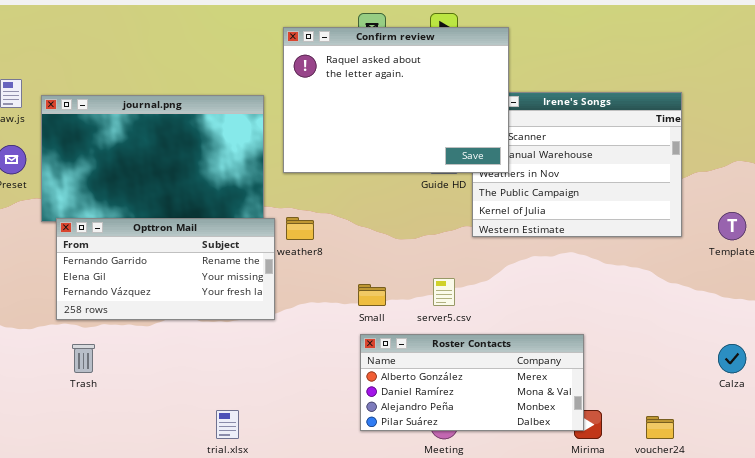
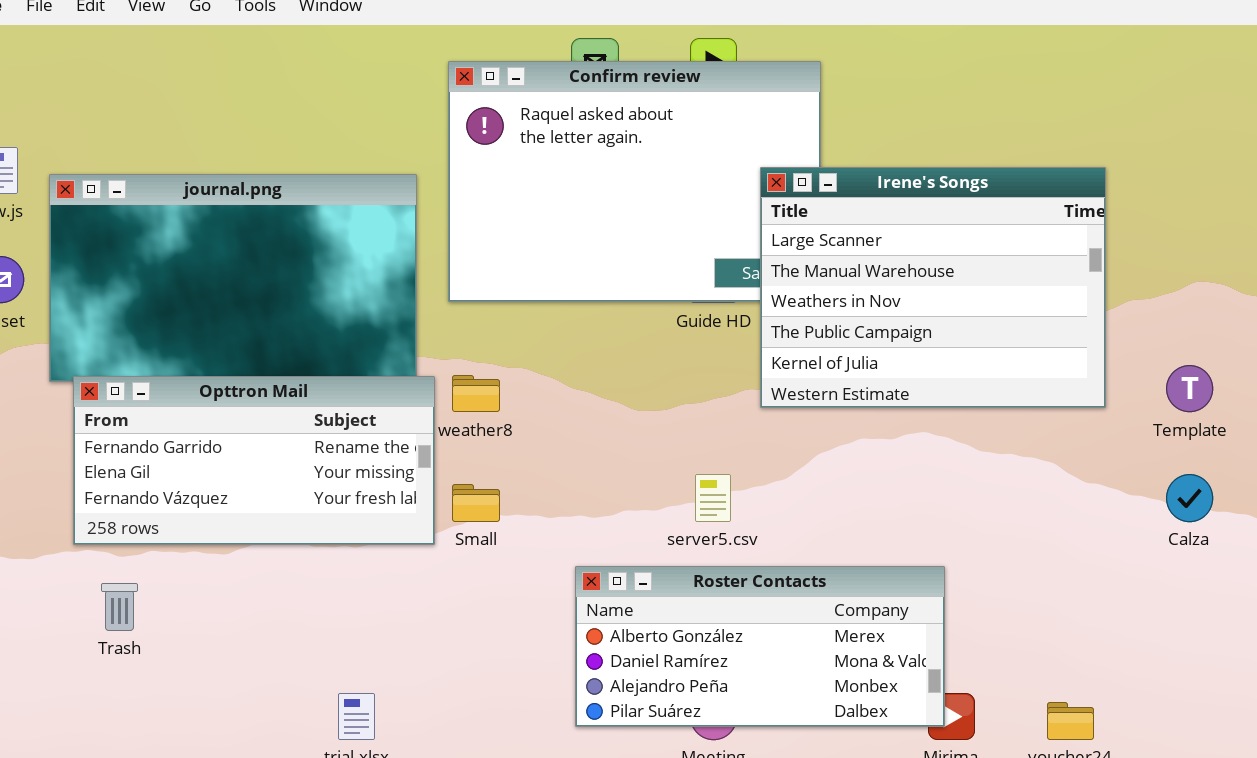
Irene's Songs: [472,92,682,237] -> [760,167,1106,408], raised
Small: [358,284,386,306] -> [452,484,500,522], moved
Calza: [718,344,746,373] -> [1166,474,1213,522], moved

